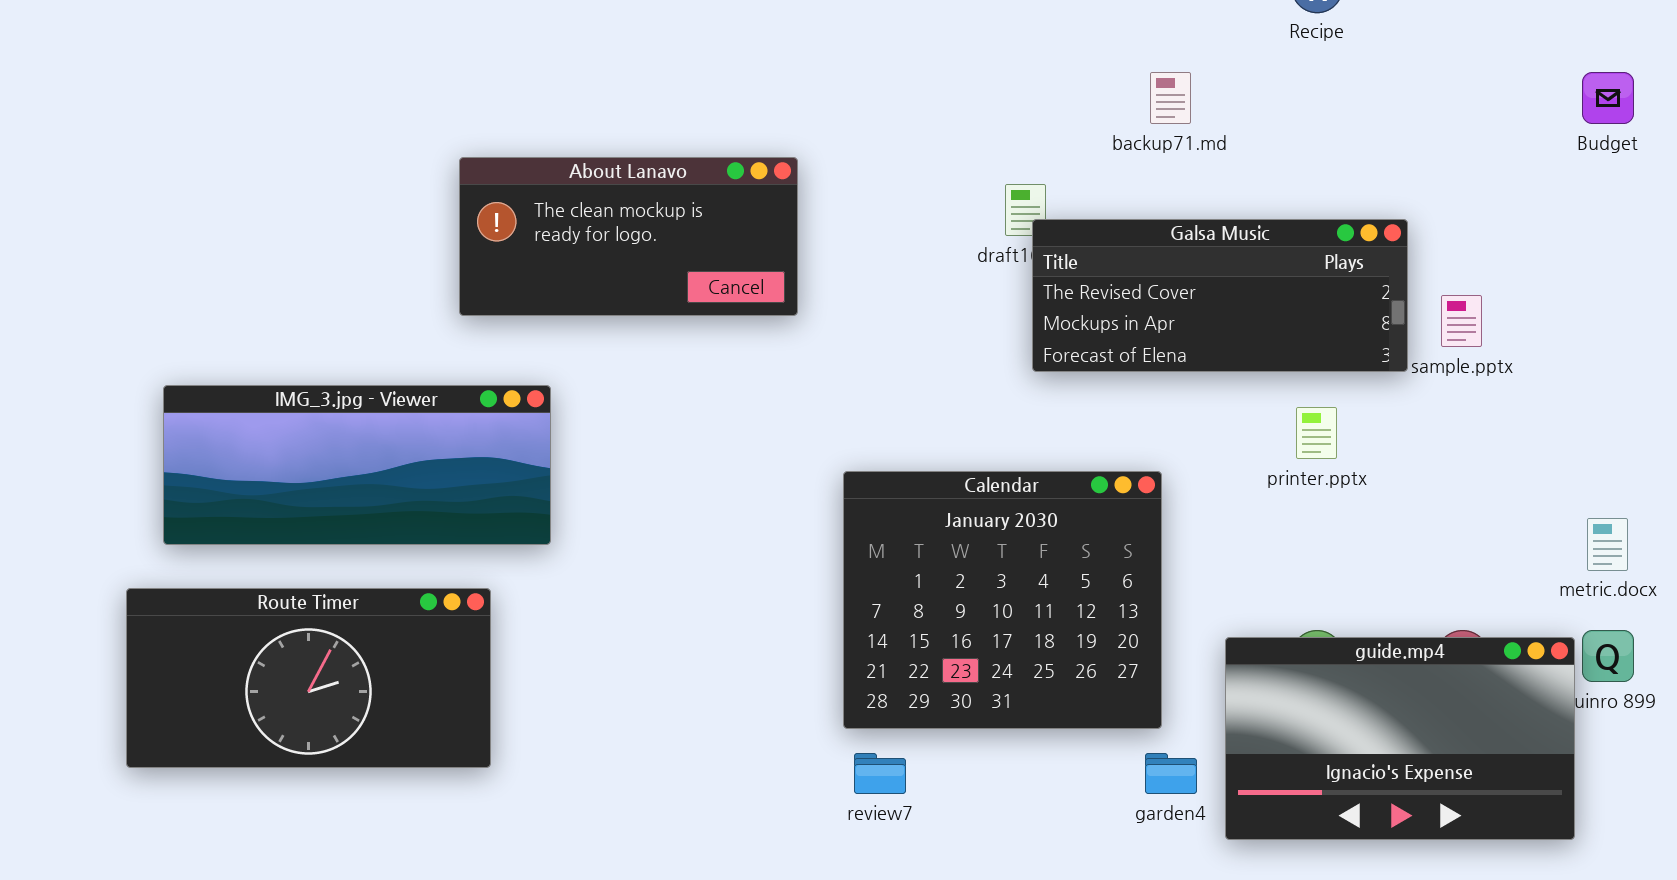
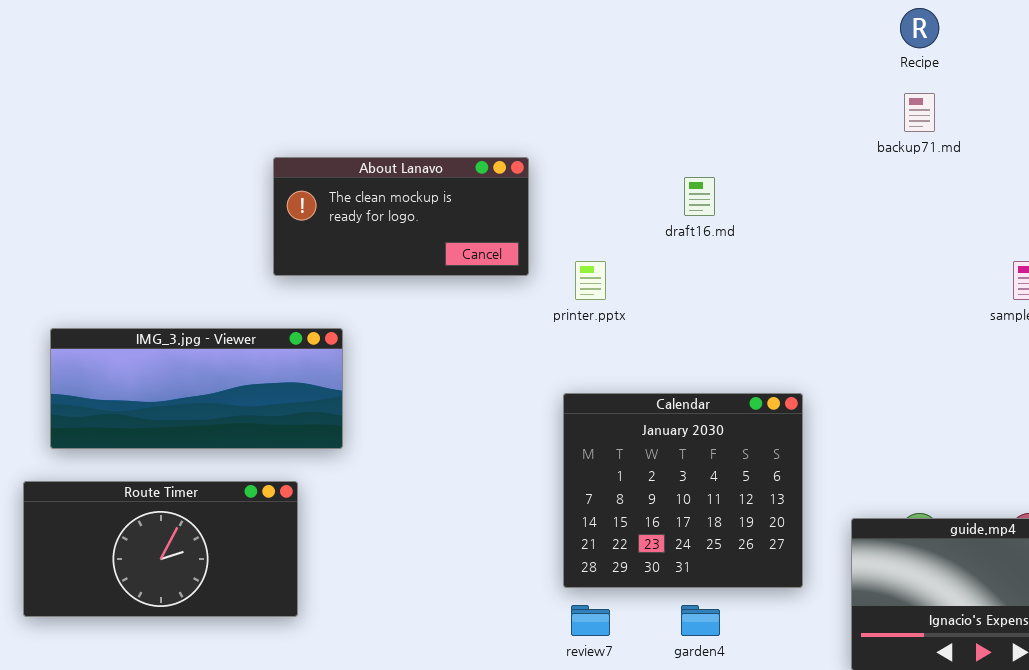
backup71.md: [1150,72,1191,124] -> [904,93,935,132], moved
Galsa Music: [1032,219,1408,372] -> none, closed
printer.pptx: [1296,407,1337,459] -> [575,261,606,300], moved
garden4: [1145,753,1197,794] -> [681,605,720,636], moved

